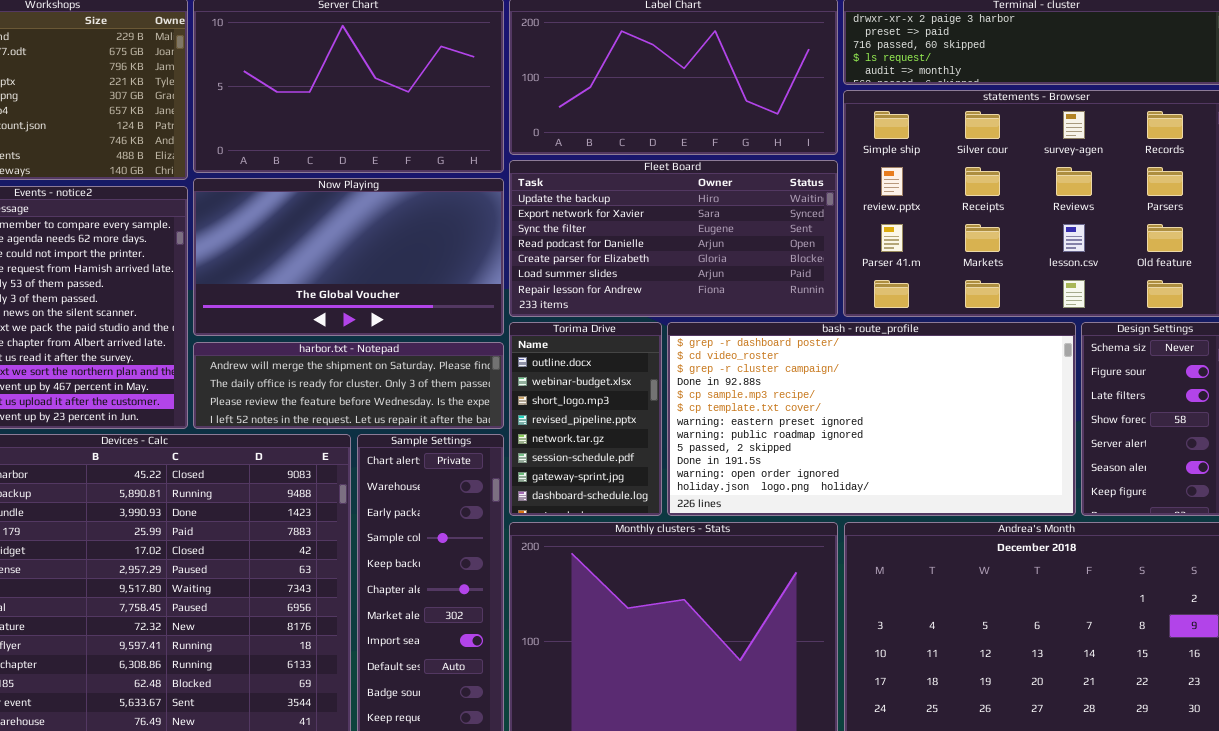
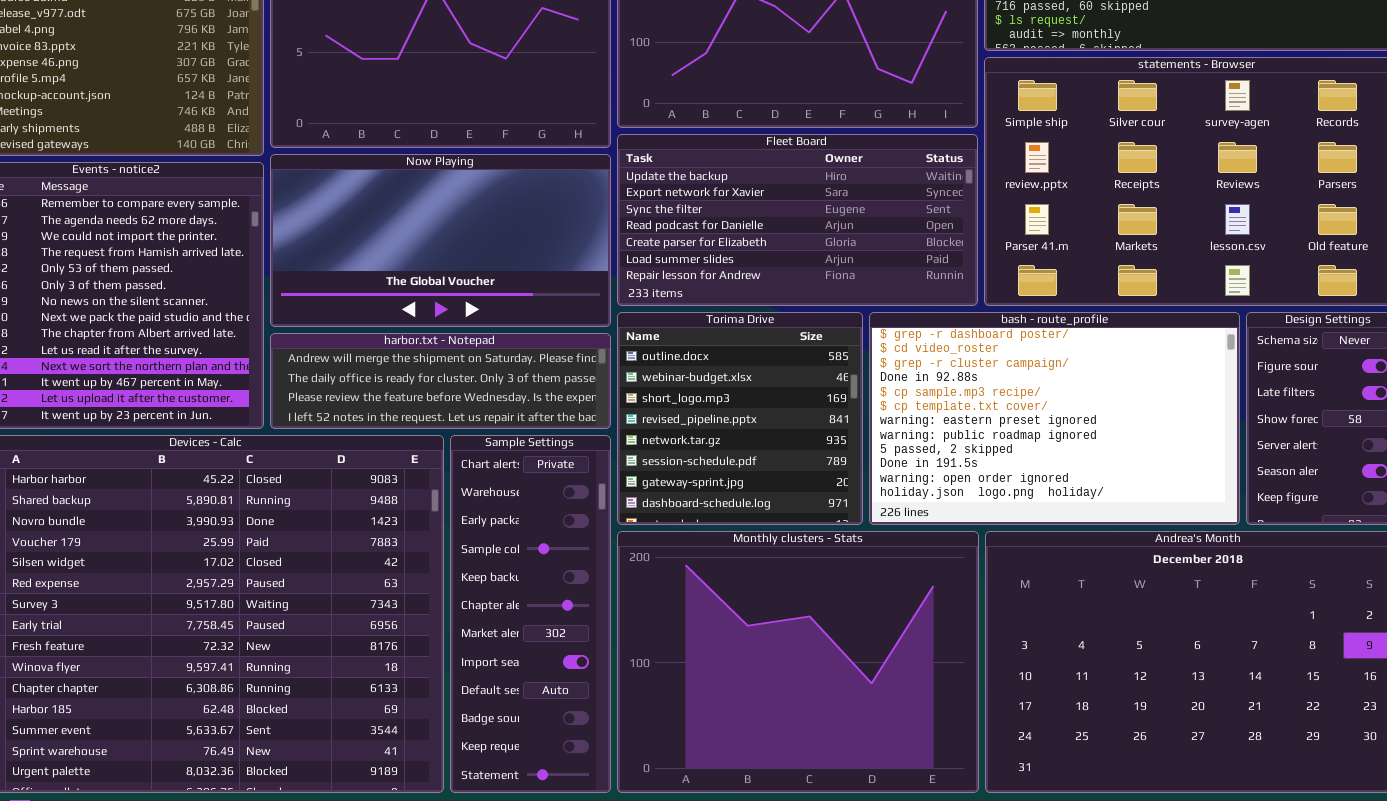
Torima Drive: [509,322,662,516] -> [617,312,863,525], resized
bash - route_profile: [667,322,1076,516] -> [869,312,1240,525], resized

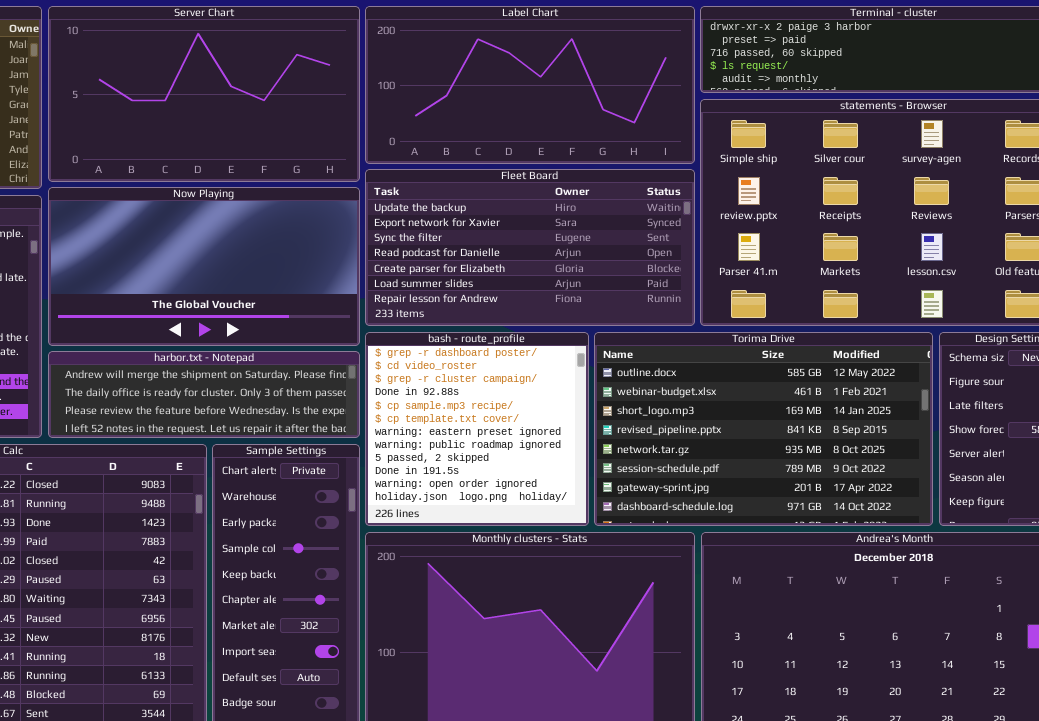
Torima Drive: [617,312,863,525] -> [594,332,933,526], moved, resized
bash - route_profile: [869,312,1240,525] -> [365,332,589,526], moved, resized

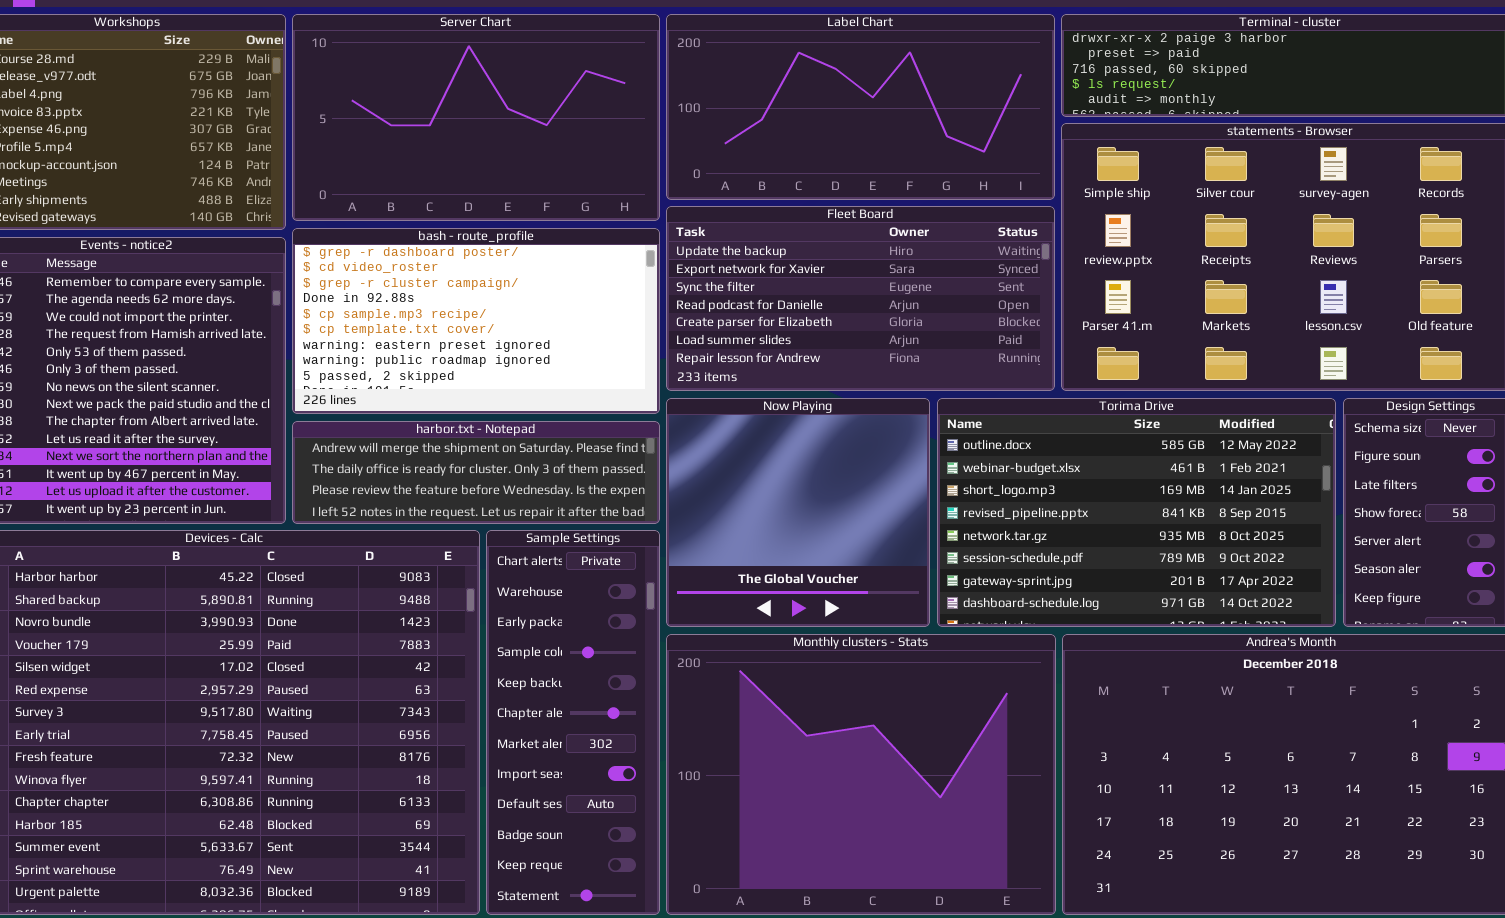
Now Playing: [48,187,360,346] -> [666,398,930,627], moved, resized
bash - route_profile: [365,332,589,526] -> [292,228,660,414], moved, resized

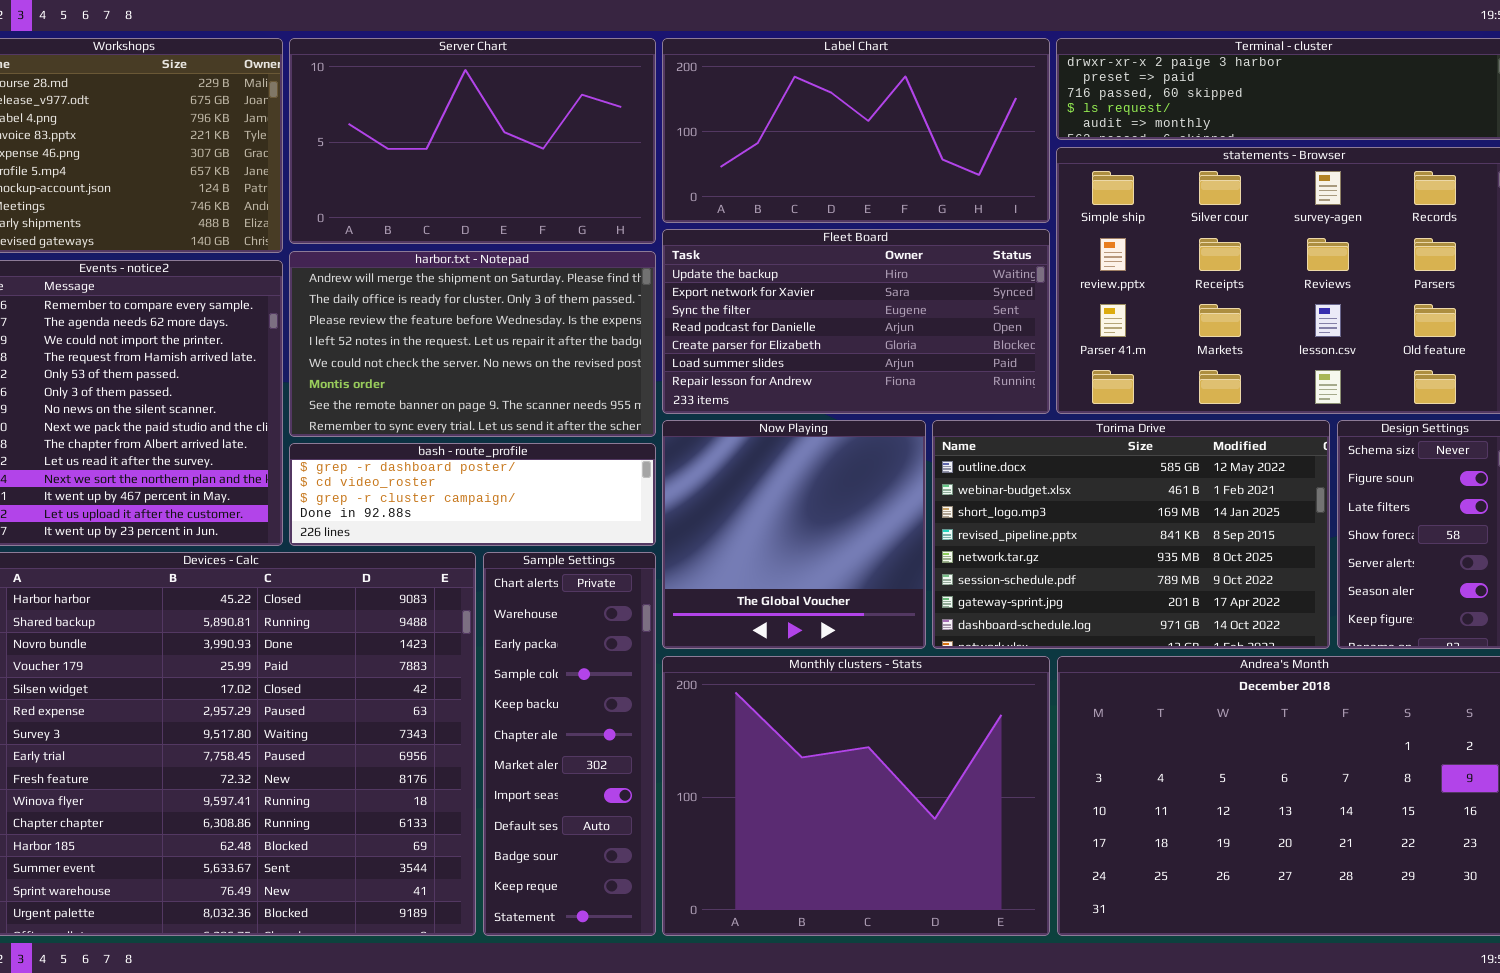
bash - route_profile: [292,228,660,414] -> [289,443,656,546], moved, resized
harbor.txt - Notepad: [292,421,660,524] -> [289,251,656,437], moved, resized

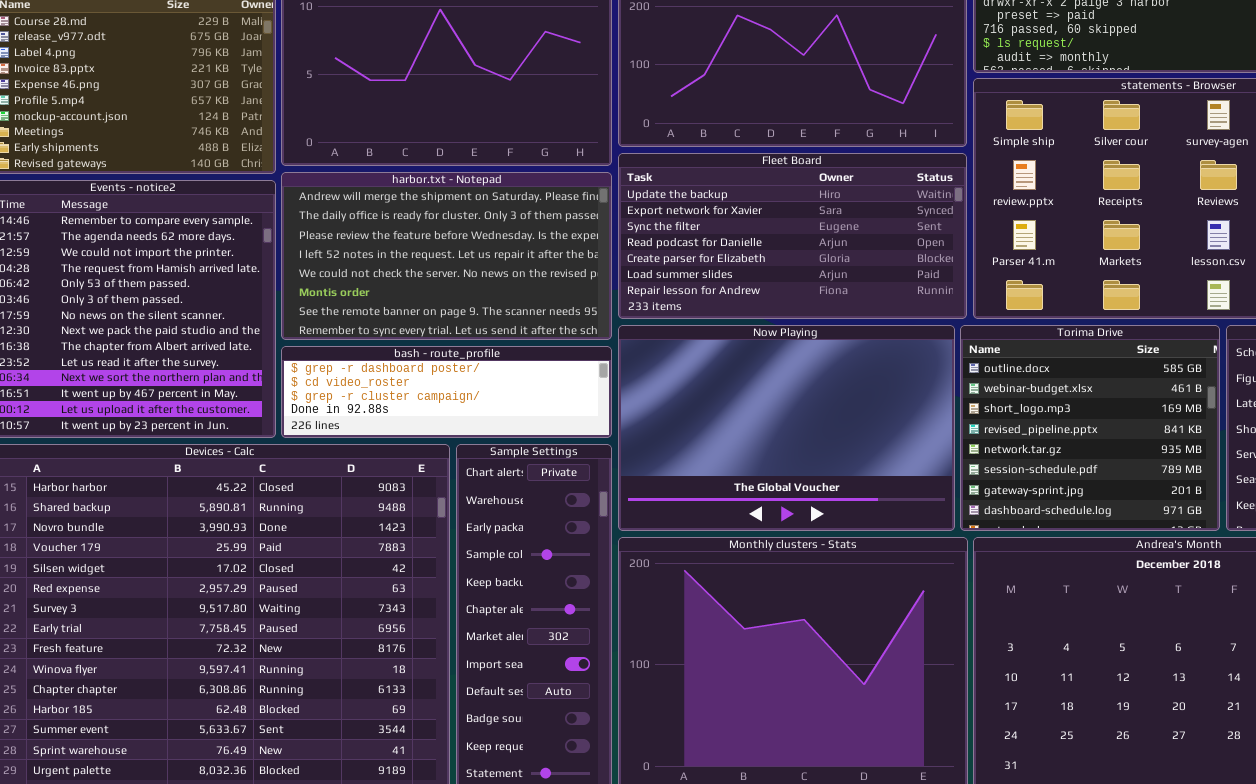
Now Playing: [662,420,926,649] -> [618,325,955,531], resized
Torima Drive: [932,420,1330,649] -> [960,325,1220,531], resized

